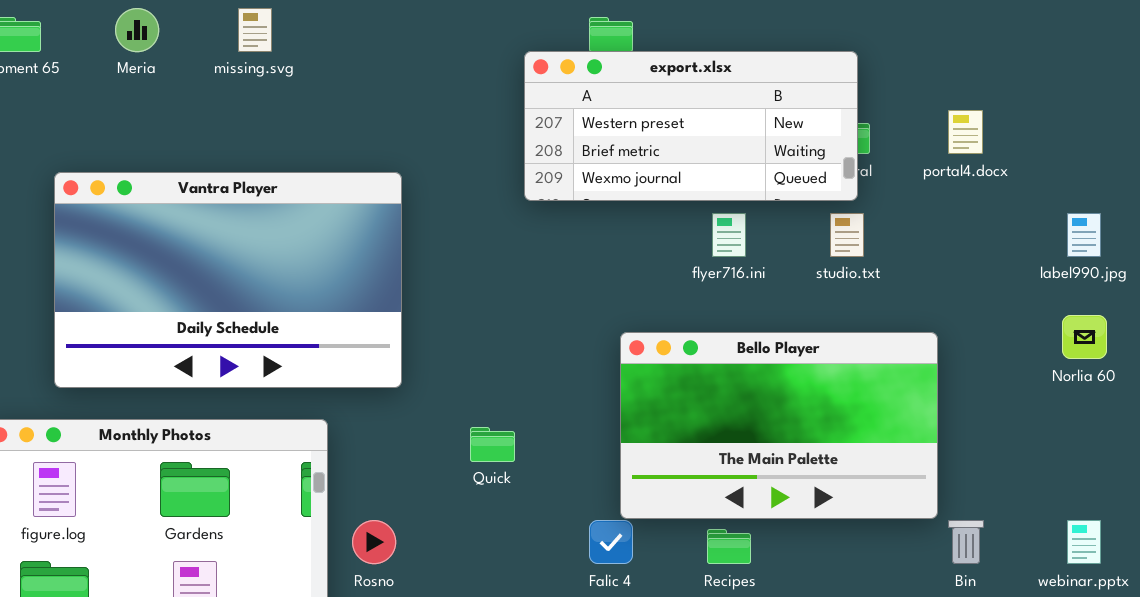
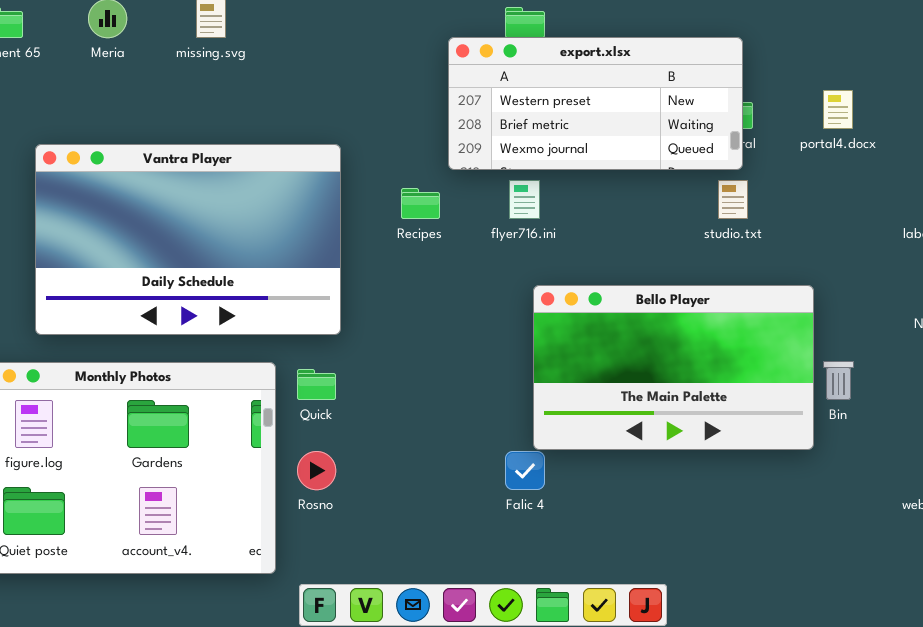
flyer716.ini: [712,213,746,257] -> [509,180,540,219], moved
Quick: [470,427,515,462] -> [297,369,336,400], moved
Bin: [948,520,984,564] -> [823,361,854,400], moved
Recipes: [707,529,751,564] -> [401,188,440,219], moved

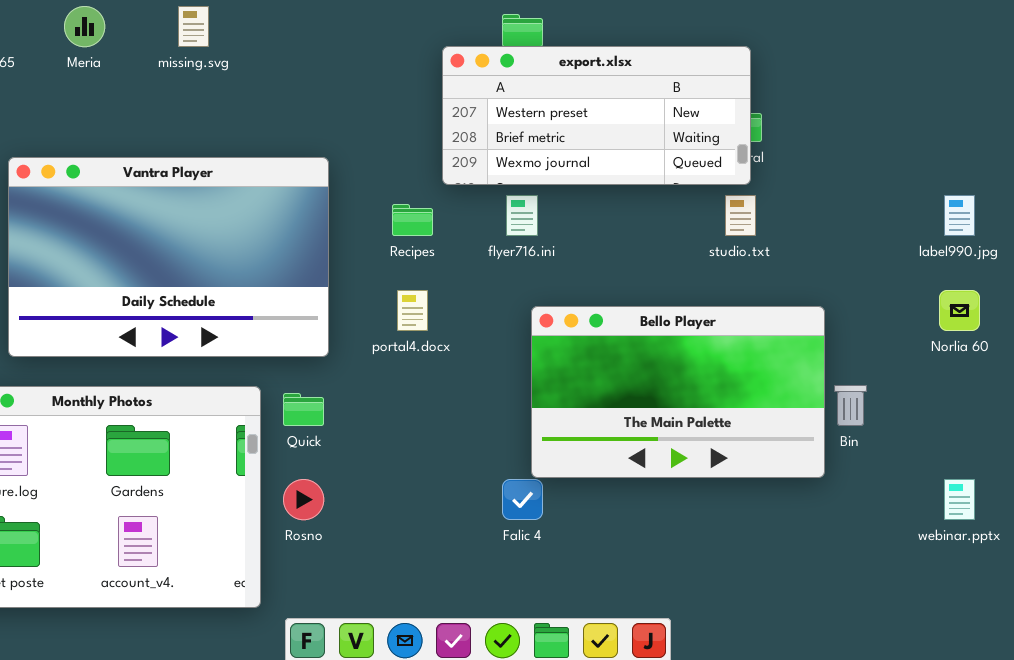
portal4.docx: [823,90,853,129] -> [397,290,428,331], moved

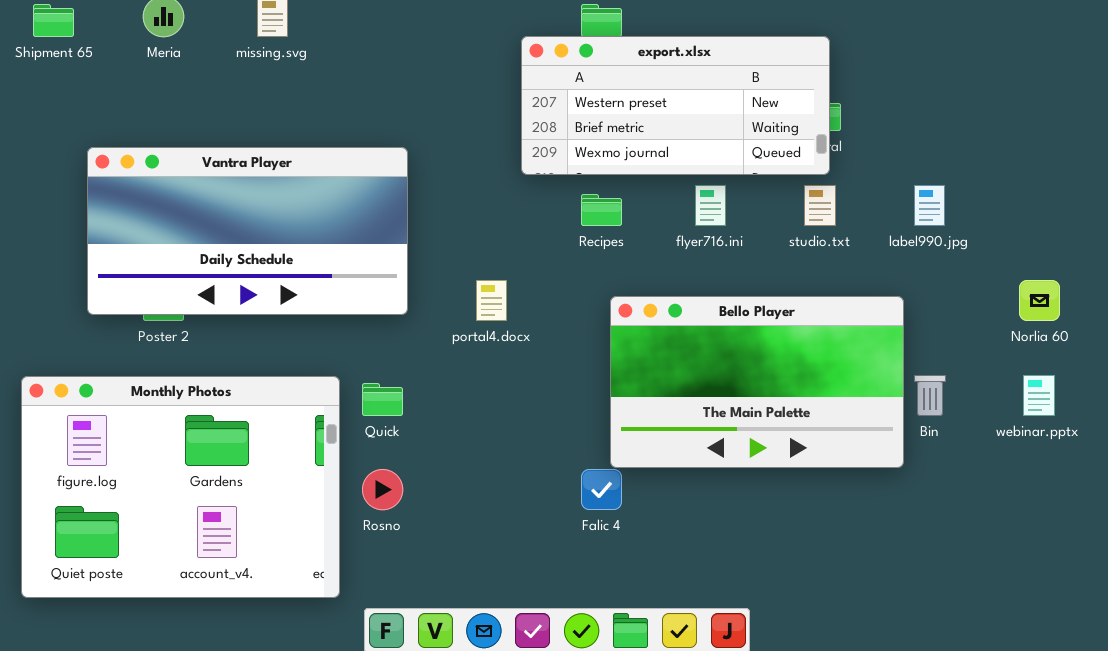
Vantra Player: [8,157,329,357] -> [87,147,408,315], resized
flyer716.ini: [506,195,538,236] -> [695,185,726,226], moved
label990.jpg: [944,195,975,236] -> [914,185,945,226], moved
Recipes: [392,204,433,236] -> [581,194,622,226], moved
webinar.pptx: [944,479,975,520] -> [1023,375,1055,416], moved

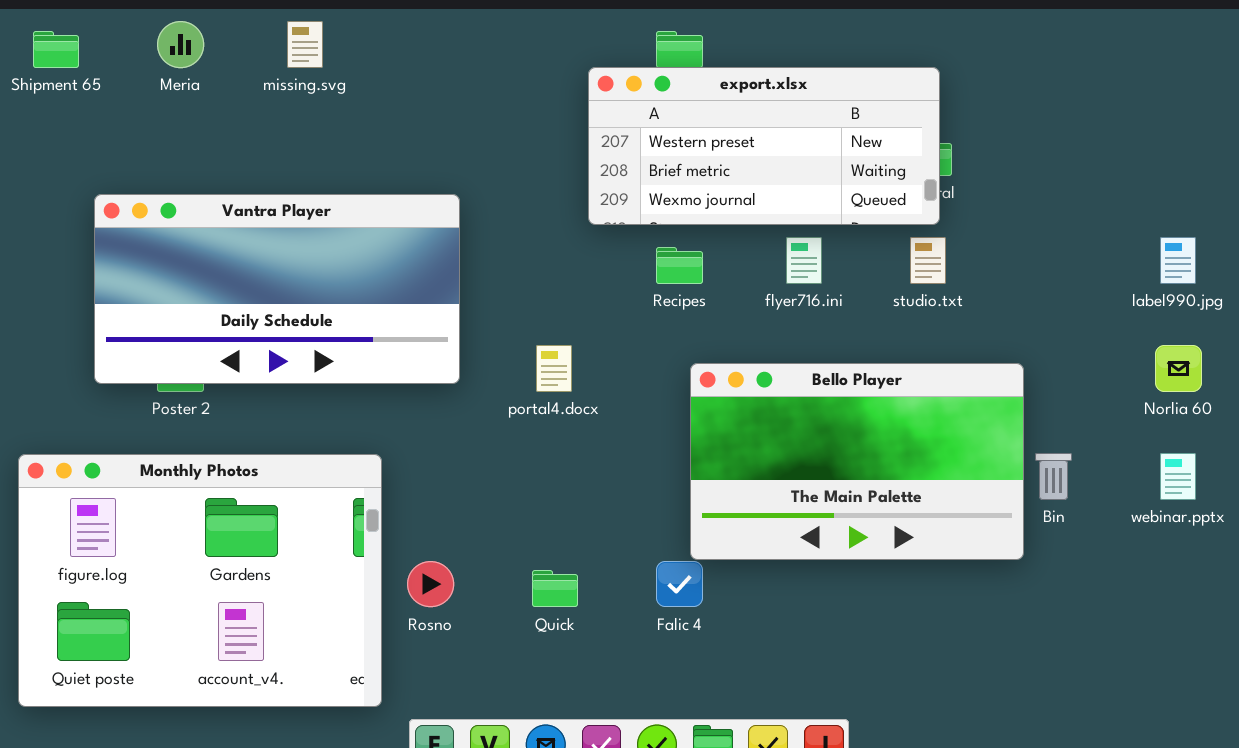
label990.jpg: [914,185,945,226] -> [1160,237,1196,284], moved
Quick: [362,383,403,416] -> [532,570,578,607], moved

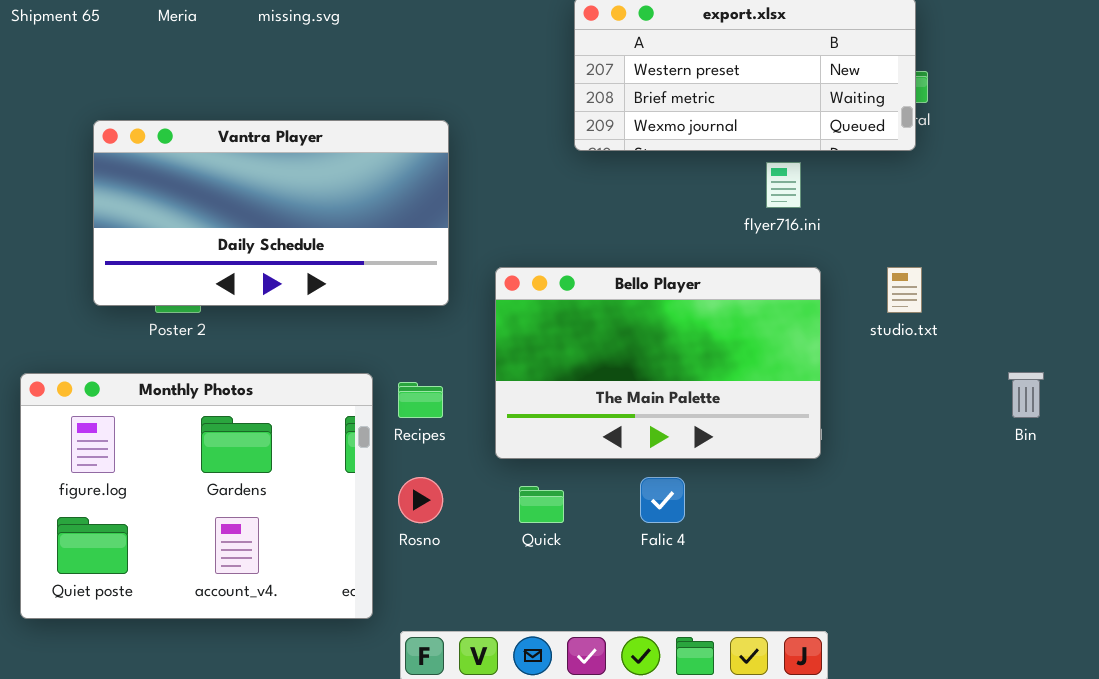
studio.txt: [910,237,946,284] -> [887,267,922,313], moved
Recipes: [656,247,703,284] -> [398,382,443,418], moved
Bello Player: [690,363,1024,560] -> [495,267,821,459], moved

